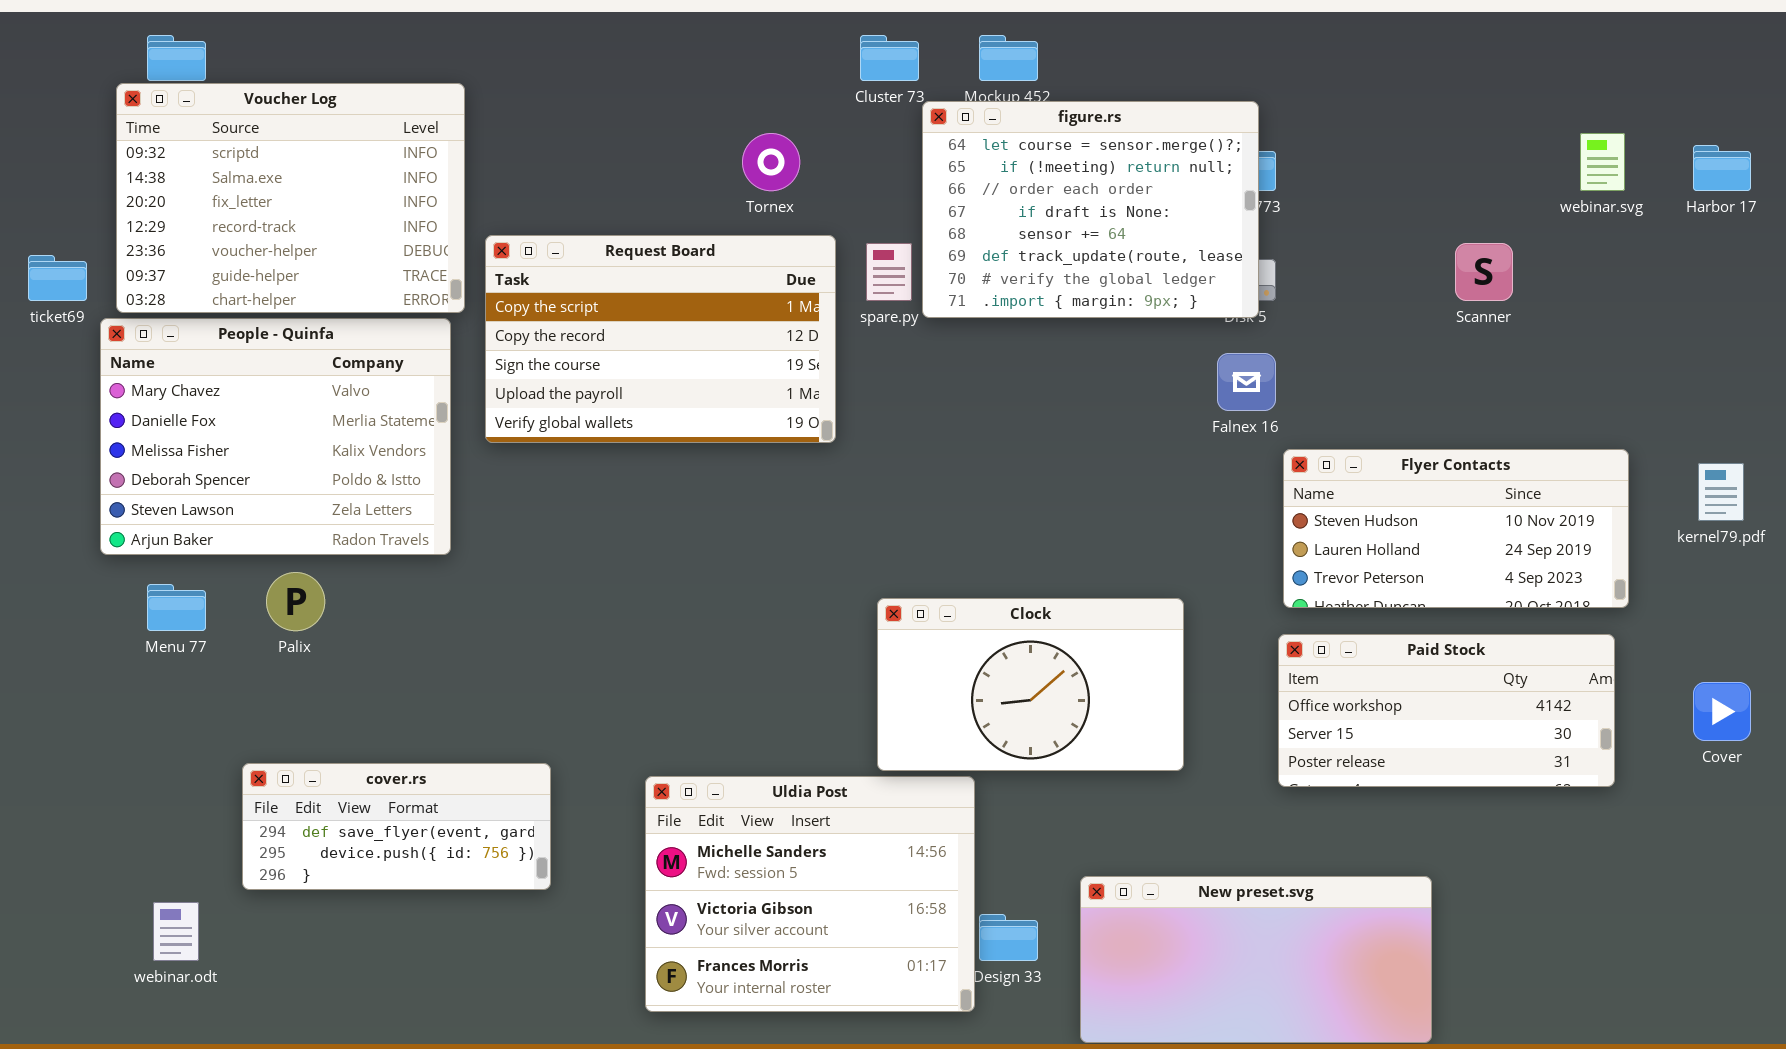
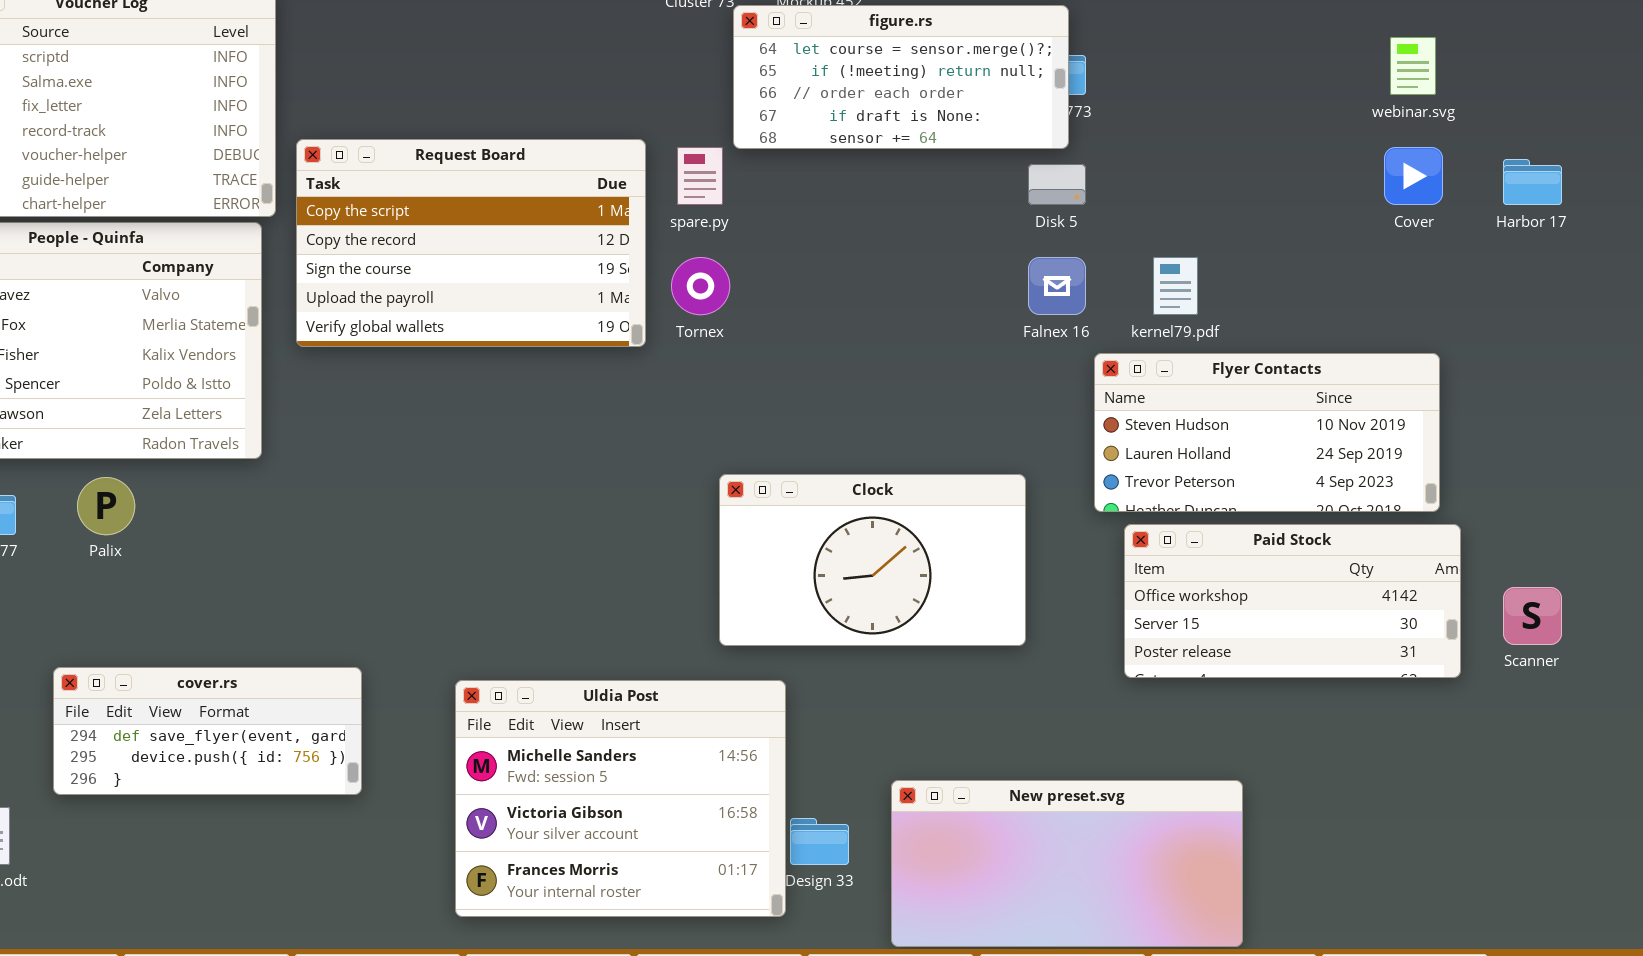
figure.rs: [922,101,1259,318] -> [733,5,1069,149], resized
Tornex: [742,133,800,191] -> [671,257,730,315], moved
Harbor 17: [1693,145,1751,191] -> [1503,159,1562,205], moved
Scanner: [1455,243,1513,301] -> [1503,587,1562,645], moved
kernel79.pdf: [1698,463,1744,521] -> [1153,257,1198,315], moved
Clock: [877,598,1184,771] -> [719,474,1026,646], moved
Paid Stock: [1278,634,1615,787] -> [1124,524,1461,678], moved
Cover: [1693,682,1751,741] -> [1384,147,1443,205], moved

